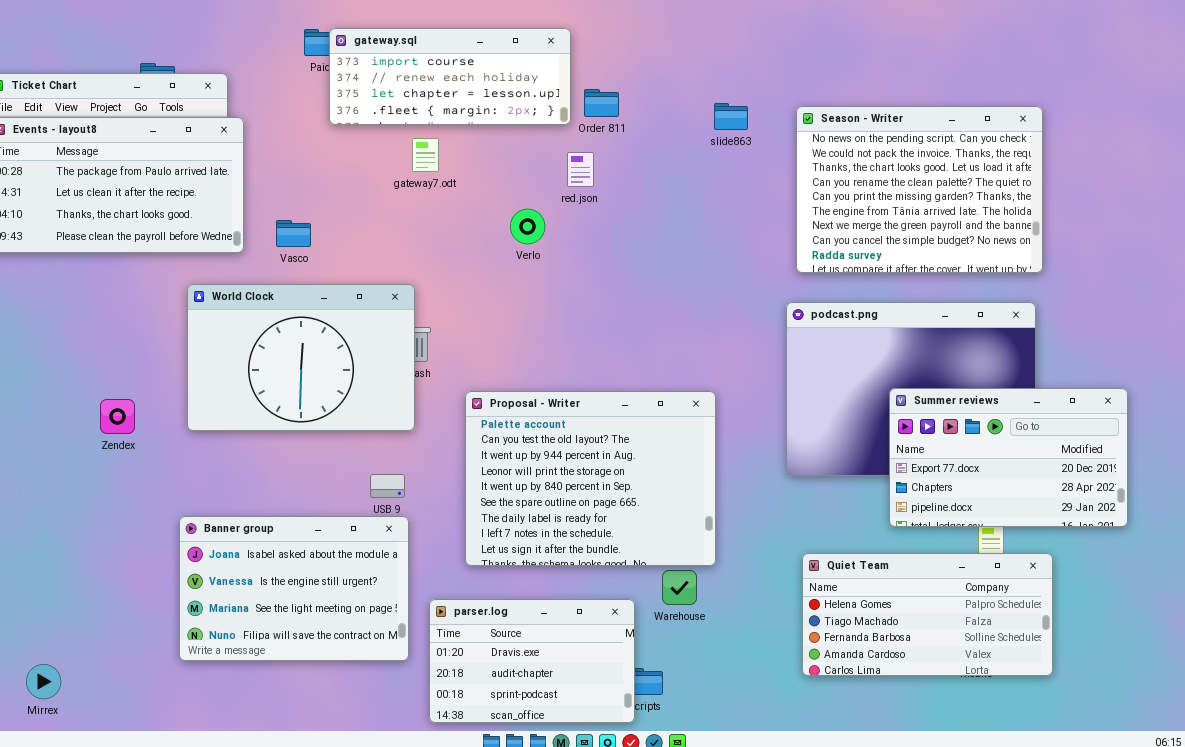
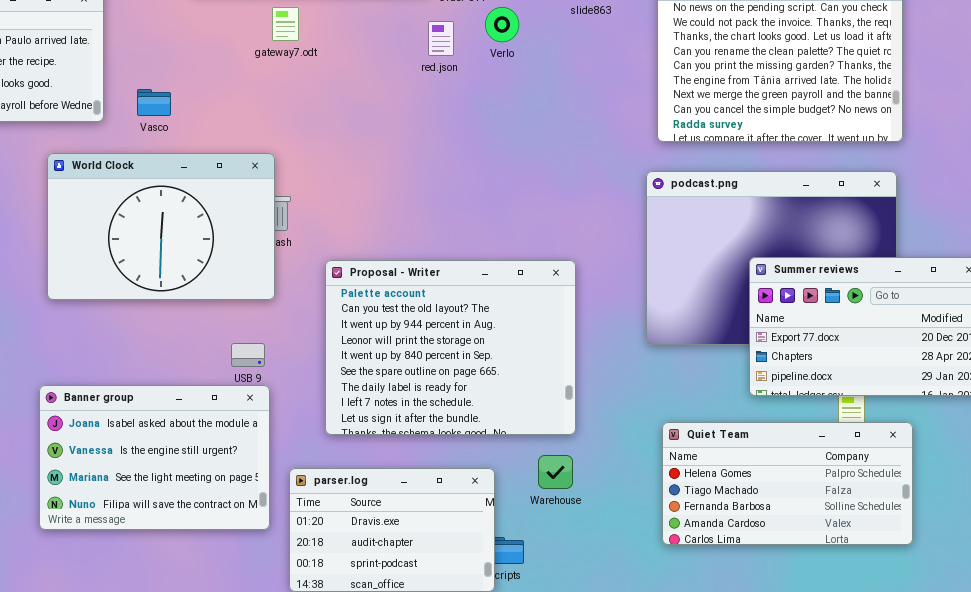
Verlo: [510,209,545,244] -> [485,7,519,42], moved
Warehouse: [662,570,697,605] -> [538,455,573,489], moved

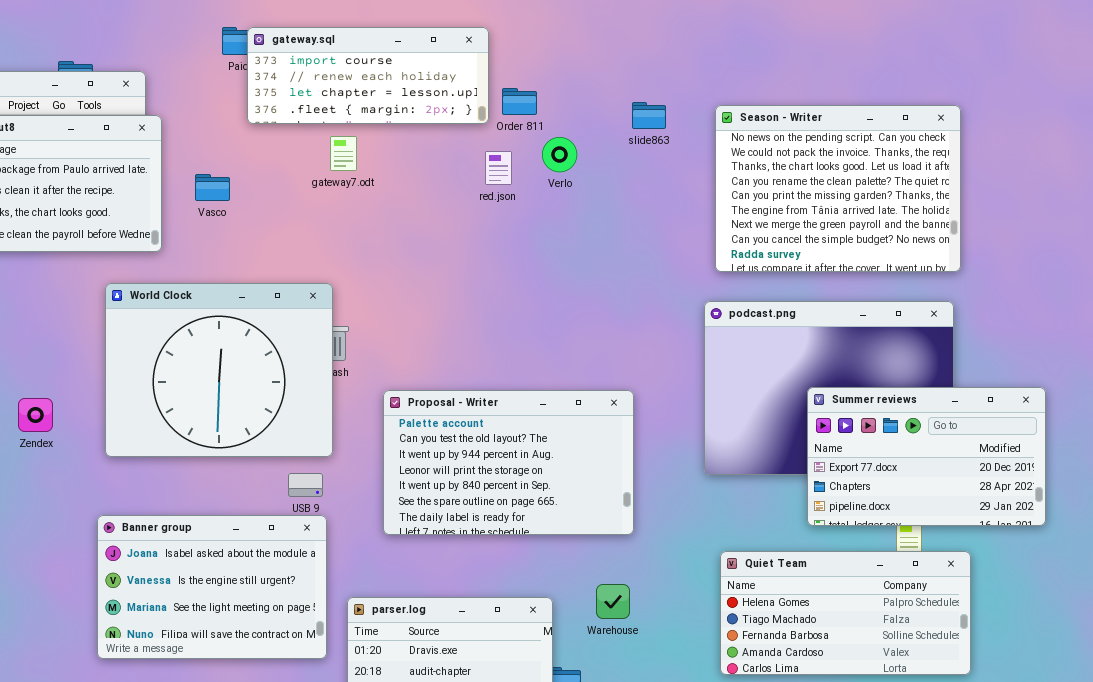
Vasco: [137,89,171,116] -> [195,174,230,201], moved
World Clock: [47,153,275,300] -> [105,283,333,457], resized
Proposal - Writer: [325,260,576,435] -> [383,390,634,535], resized

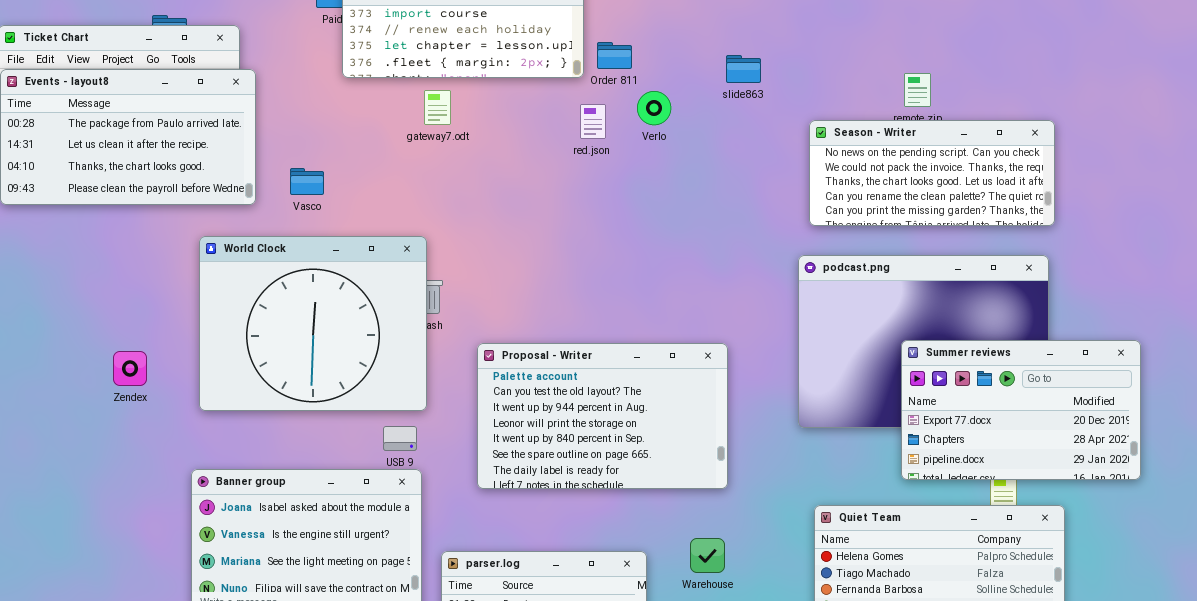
Season - Writer: [715,105,961,272] -> [809,120,1055,226], resized
Vasco: [195,174,230,201] -> [290,168,324,195], moved

